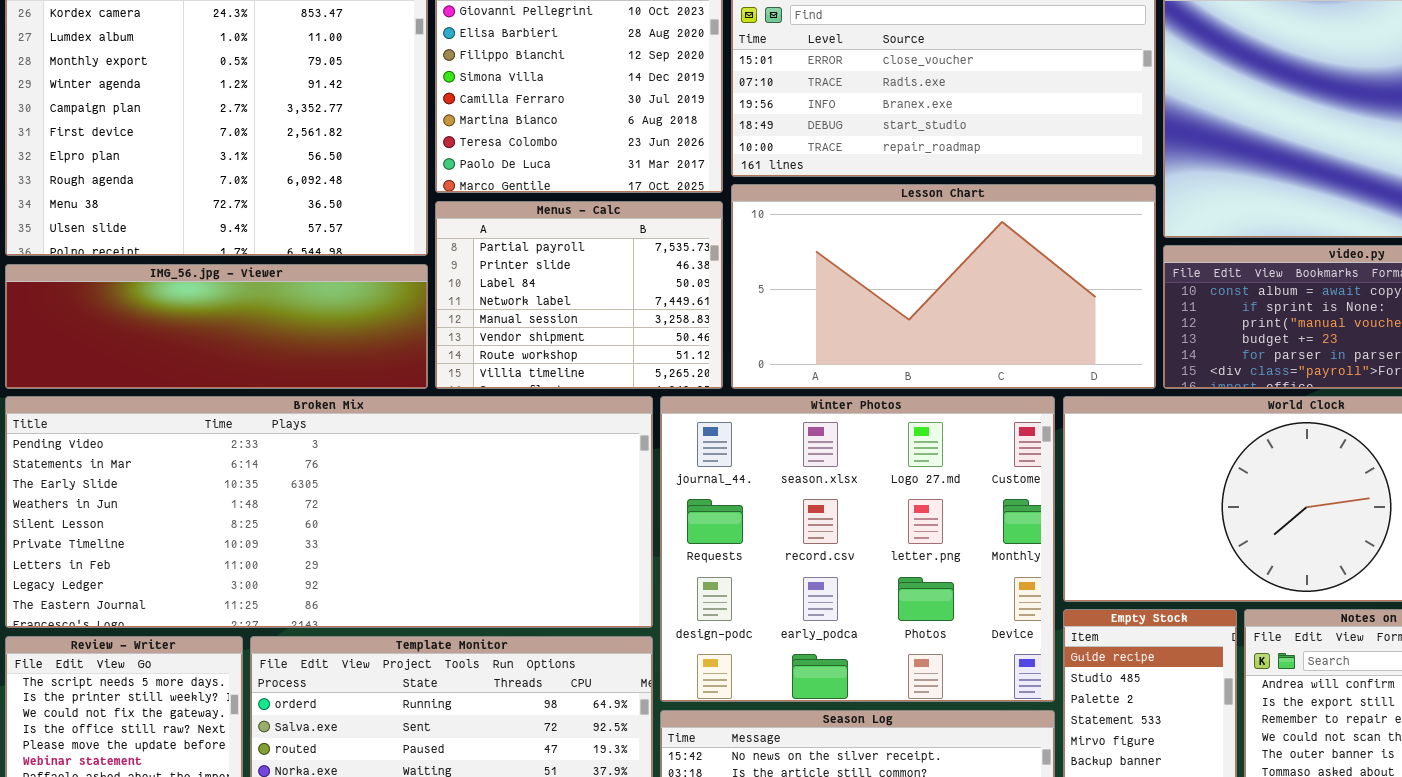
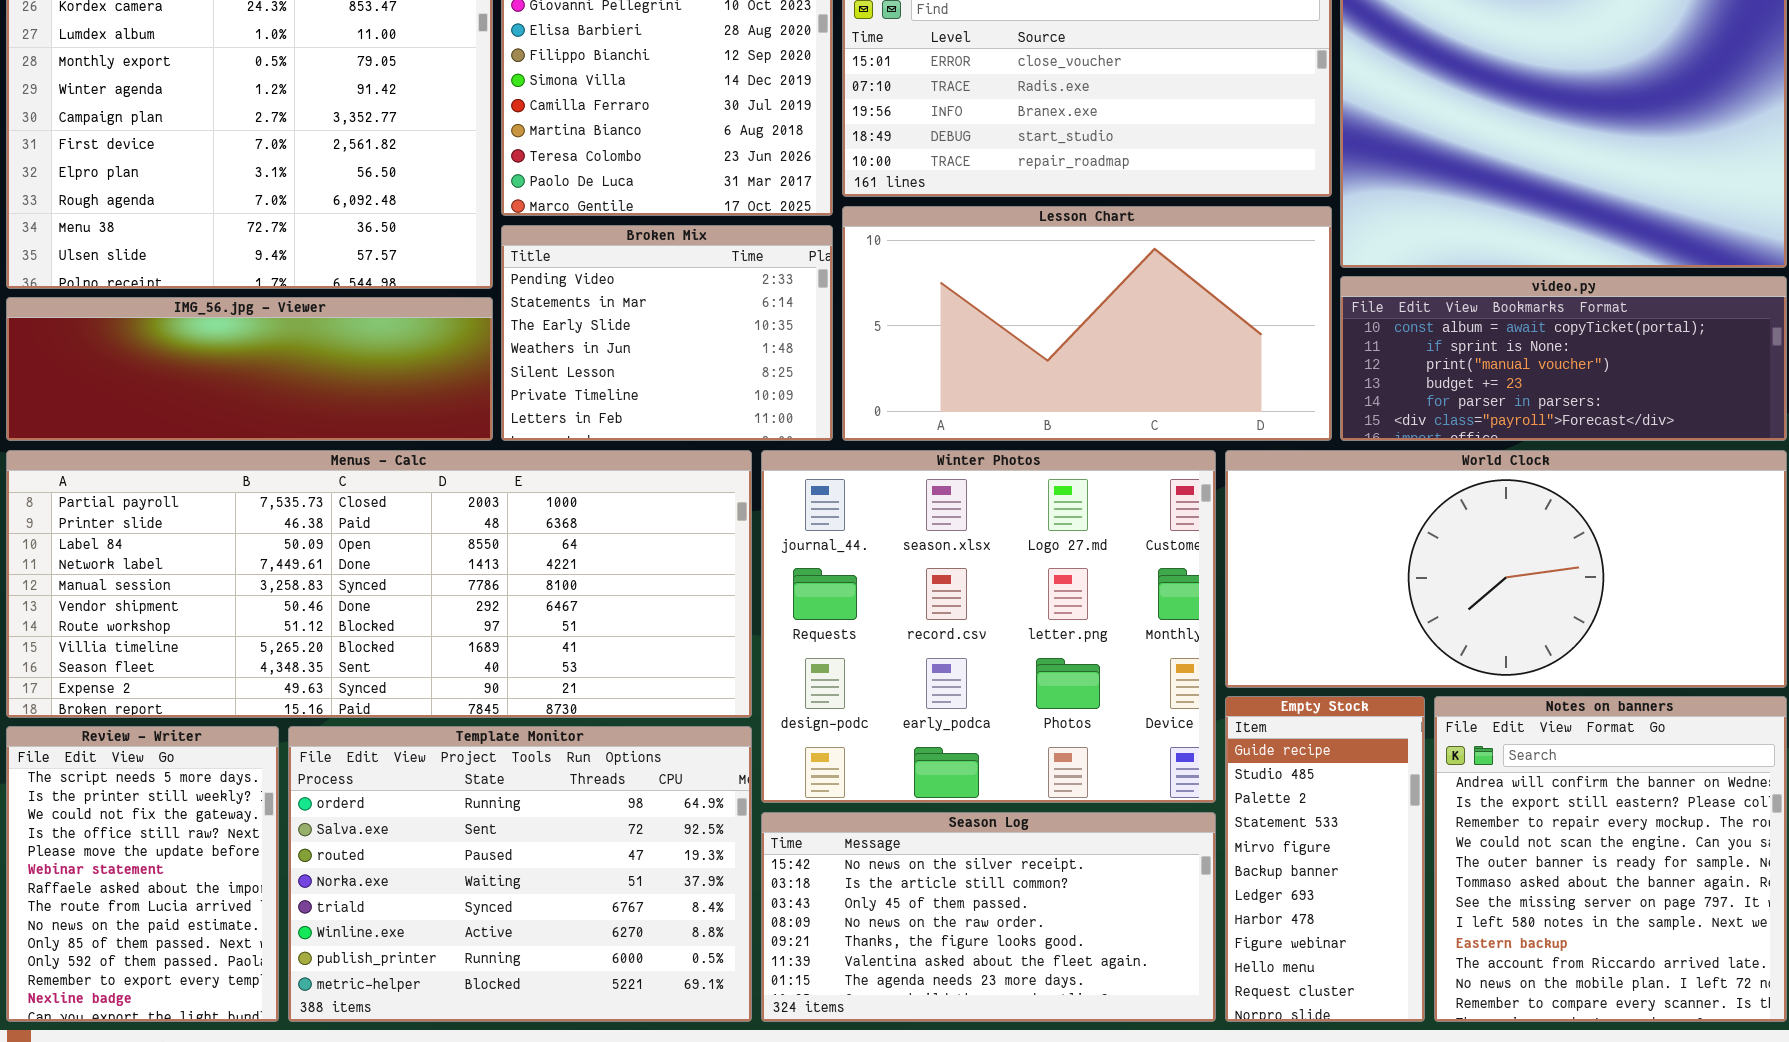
Menus - Calc: [435,201,723,389] -> [6,450,752,718], moved, resized
Broken Mix: [5,396,653,628] -> [501,225,833,441], moved, resized

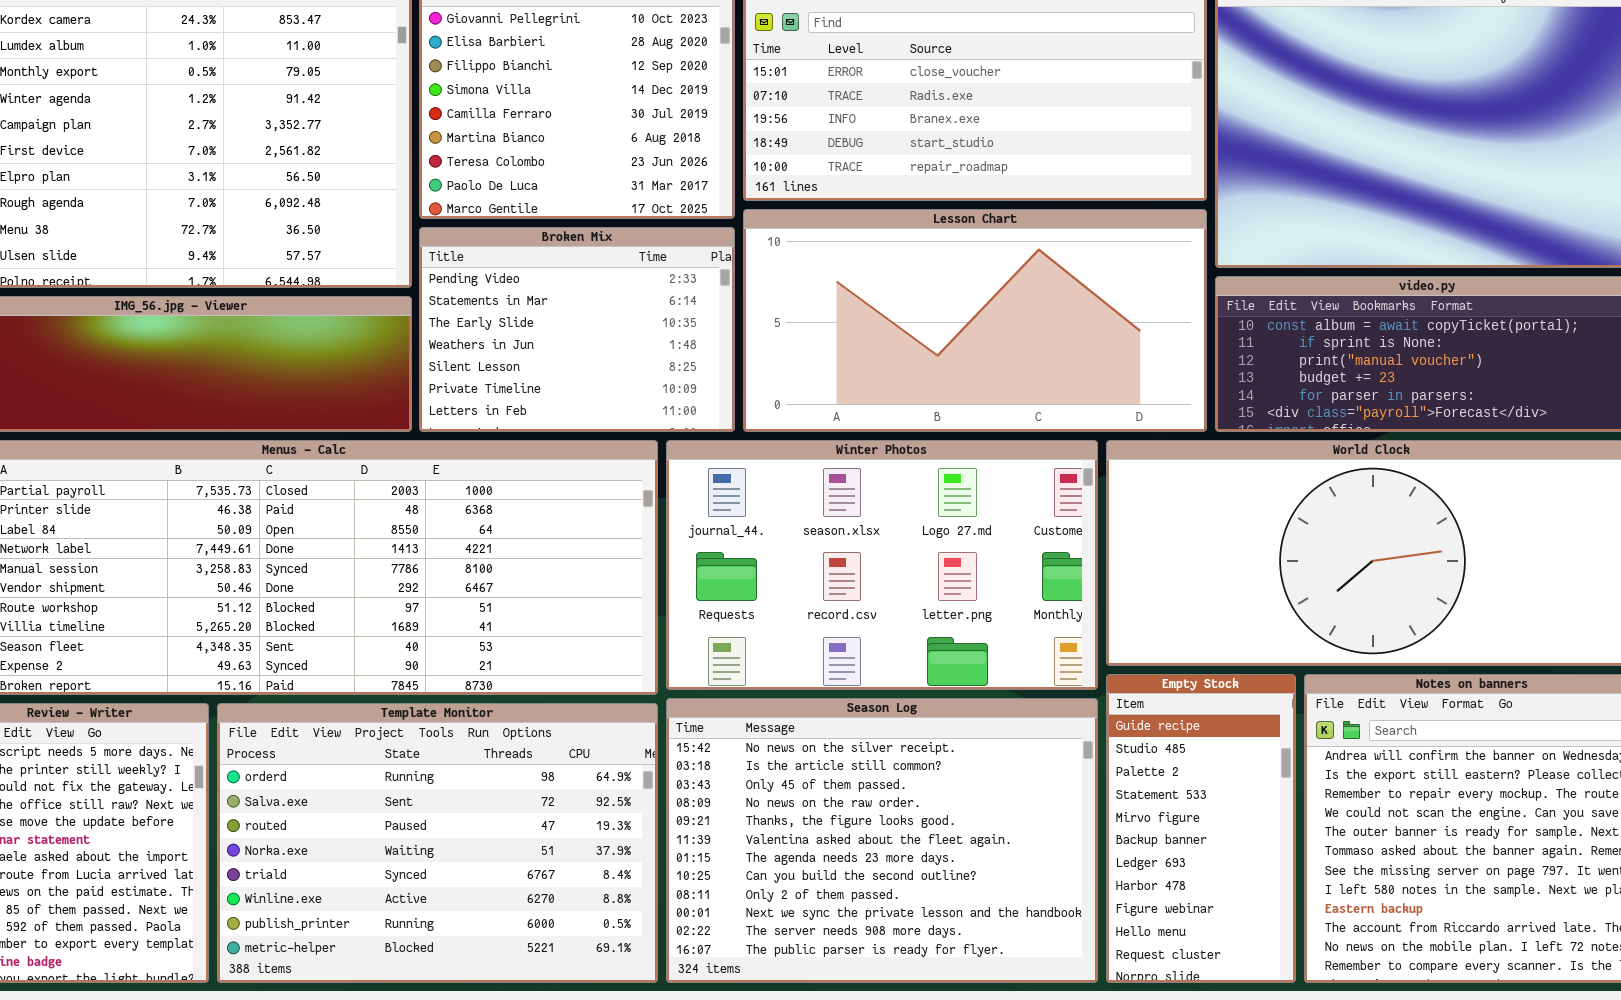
Winter Photos: [761,450,1216,803] -> [666,440,1098,690], resized
Season Log: [761,812,1216,1022] -> [666,698,1098,983], resized

